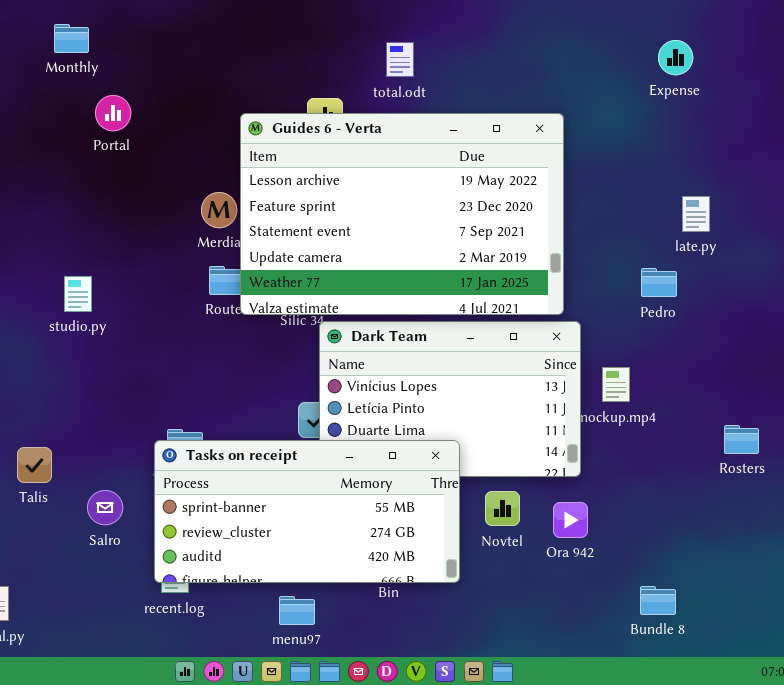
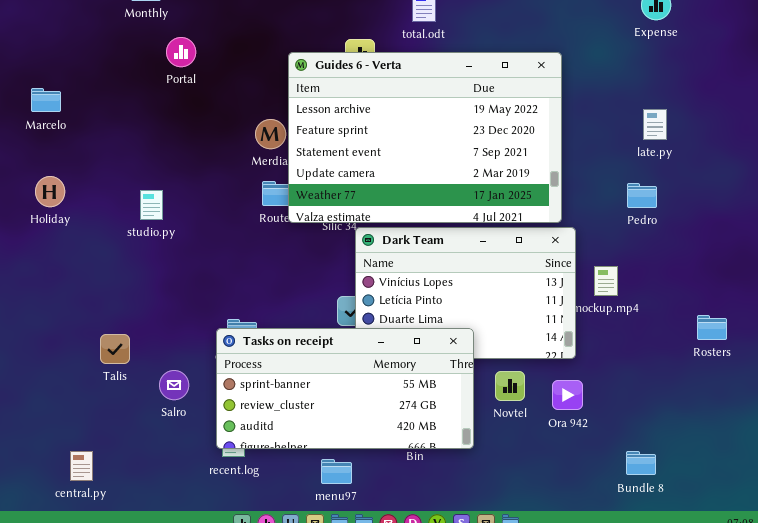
late.py: [682,196,710,232] -> [643,109,667,140], moved

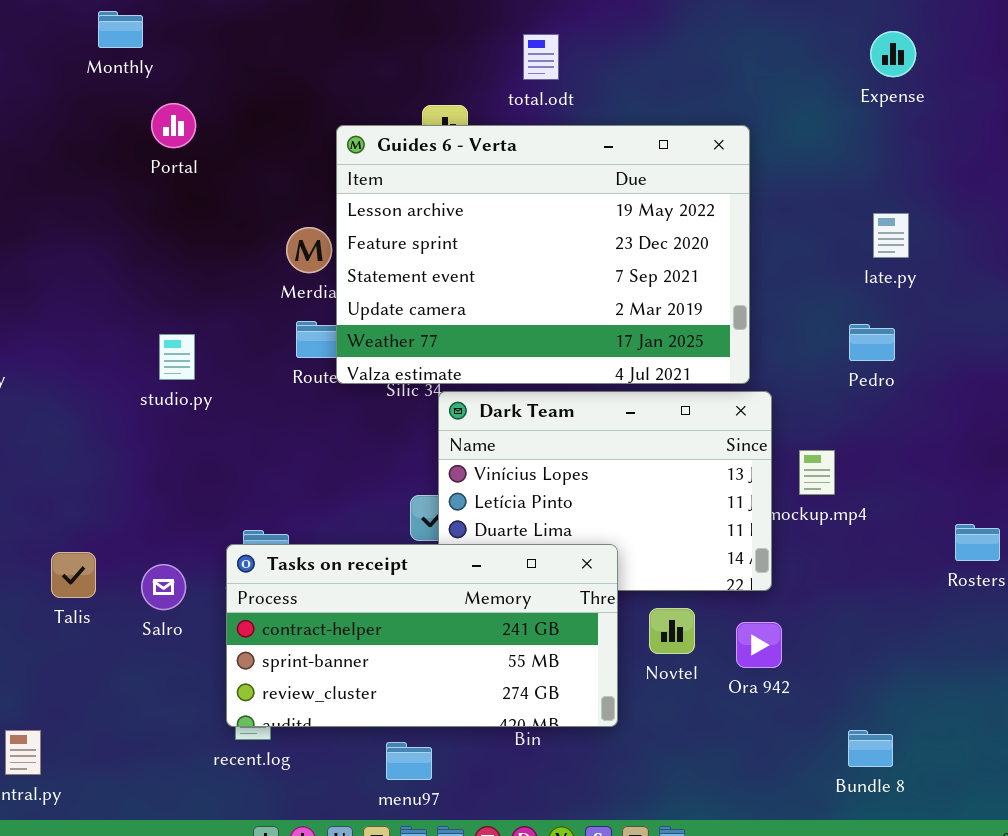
studio.py: [140,190,163,220] -> [159,334,195,380], moved
Tasks on receipt: [216,328,474,449] -> [226,544,618,727], scrolled up 1 row
Salro: [159,370,189,400] -> [141,564,186,610], moved

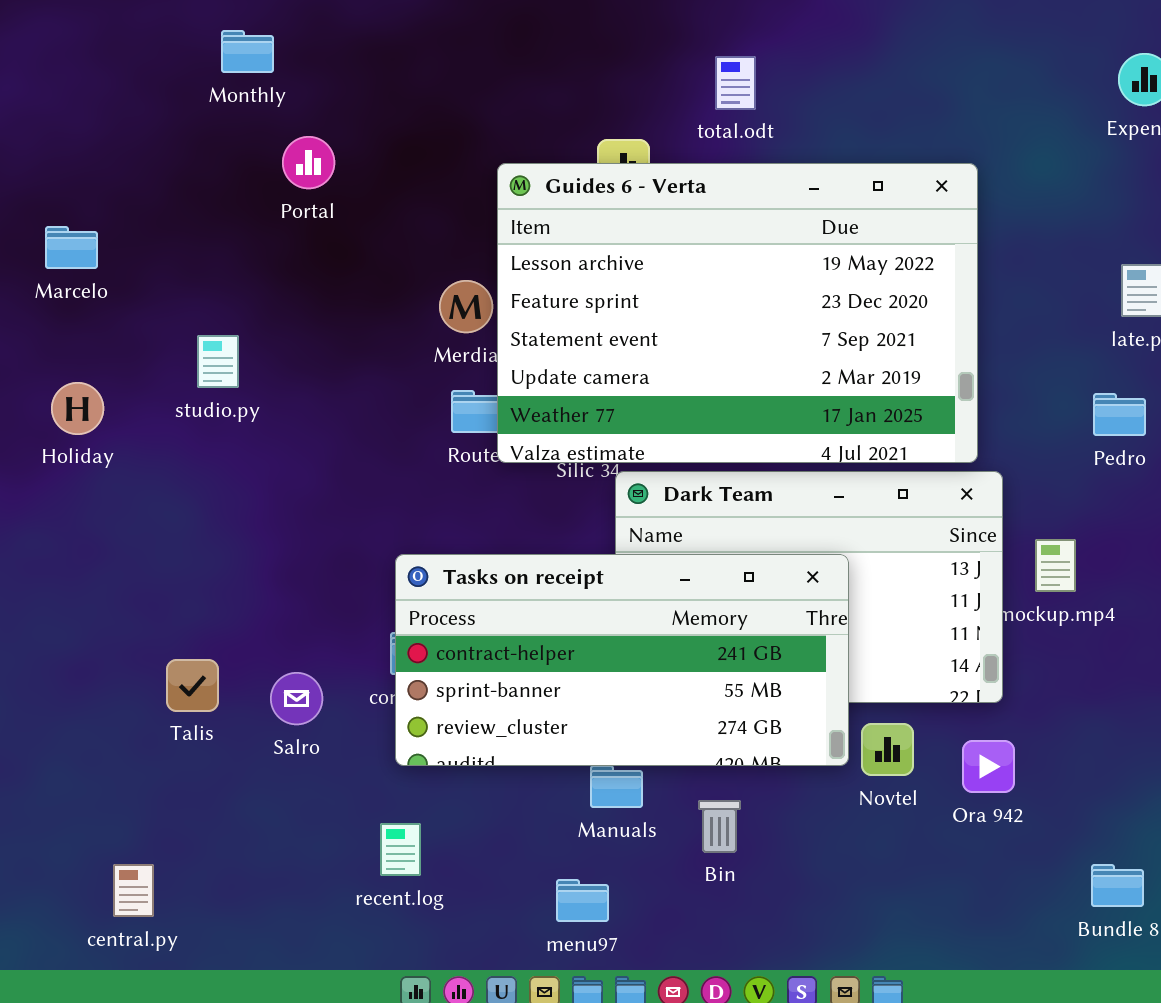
studio.py: [159,334,195,380] -> [197,335,239,388], moved
Tasks on receipt: [226,544,618,727] -> [395,554,849,766], moved

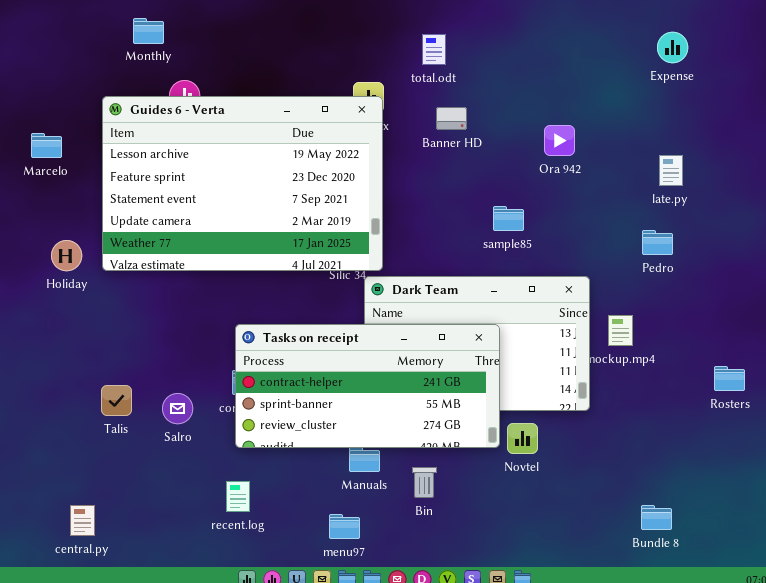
Guides 6 - Verta: [497,163,978,463] -> [102,96,383,271], moved
Holiday: [51,382,104,435] -> [51,240,82,271], moved
Ora 942: [962,740,1015,793] -> [544,125,575,156], moved

